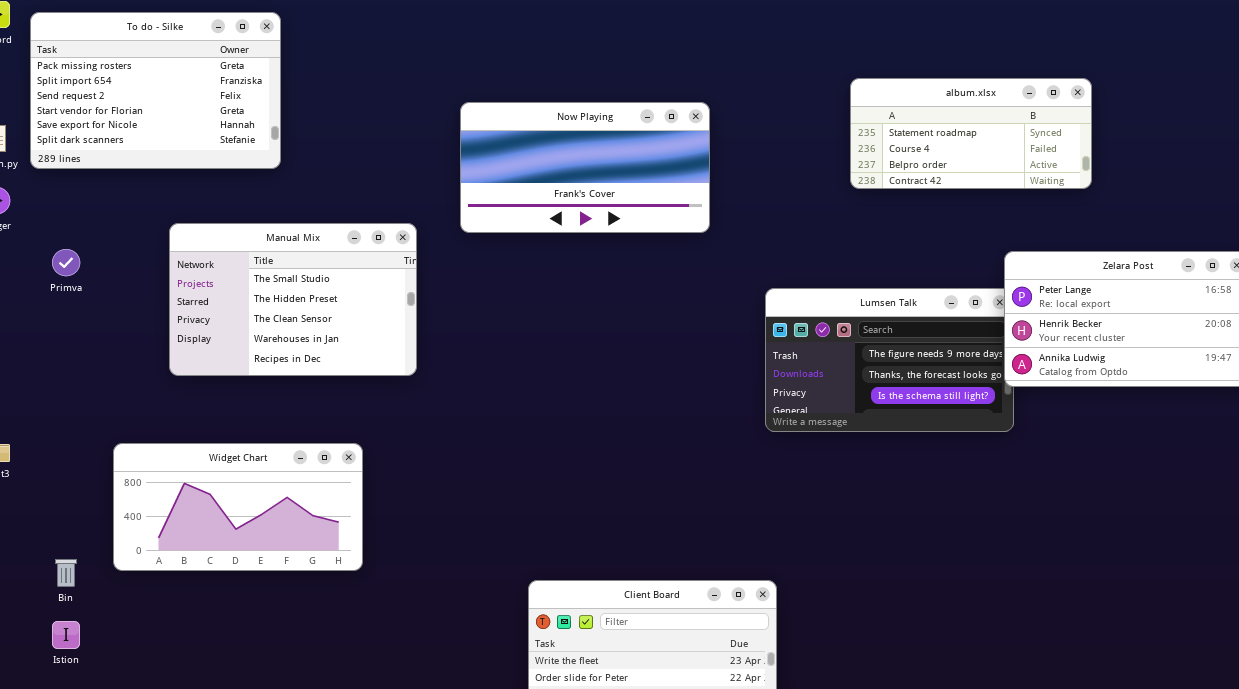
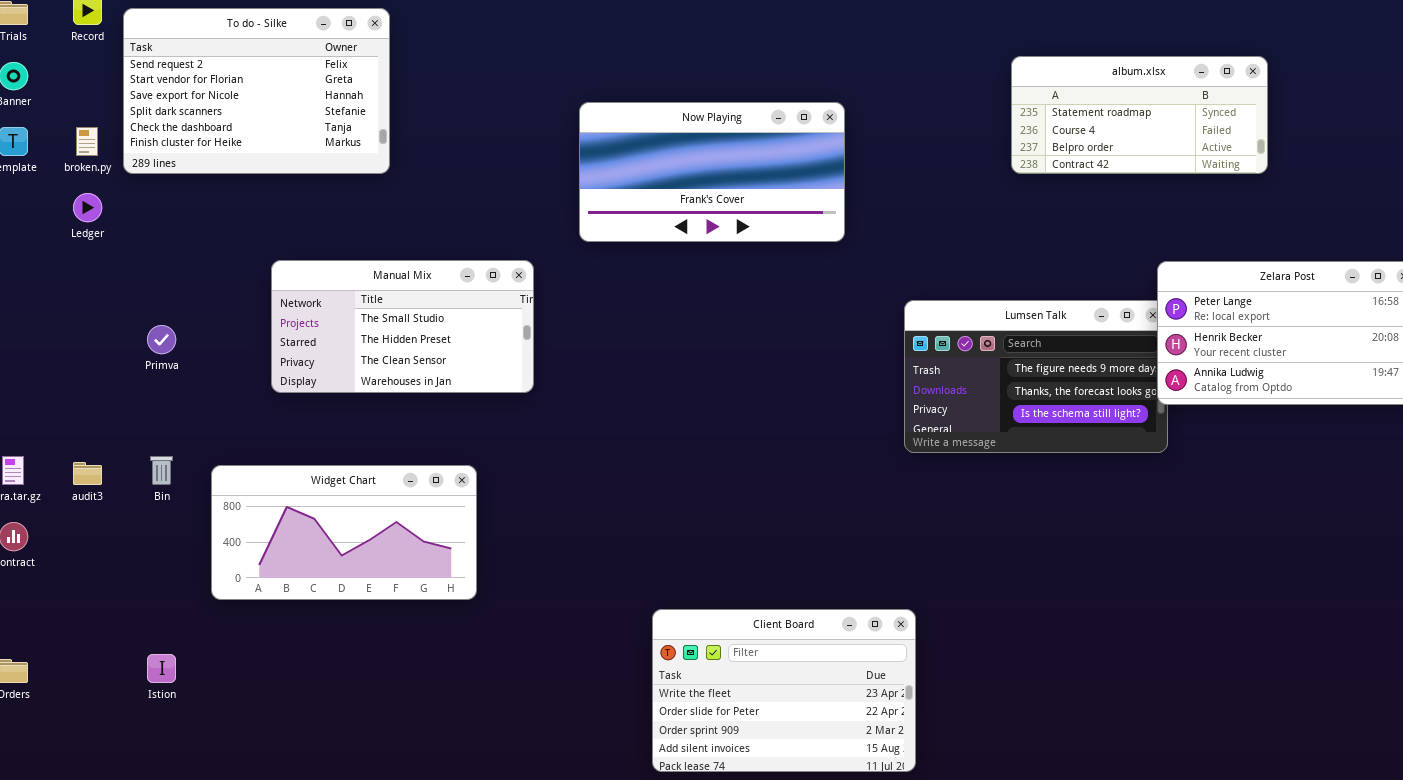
To do - Silke: [30,12,281,169] -> [123,8,390,174], scrolled down 2 rows
album.xlsx: [850,78,1092,189] -> [1011,56,1268,174], moved
Manual Mix: [169,223,417,376] -> [271,260,534,393], resized
Primva: [52,249,80,276] -> [147,325,176,354], moved
Bin: [55,559,77,587] -> [150,456,173,485], moved

